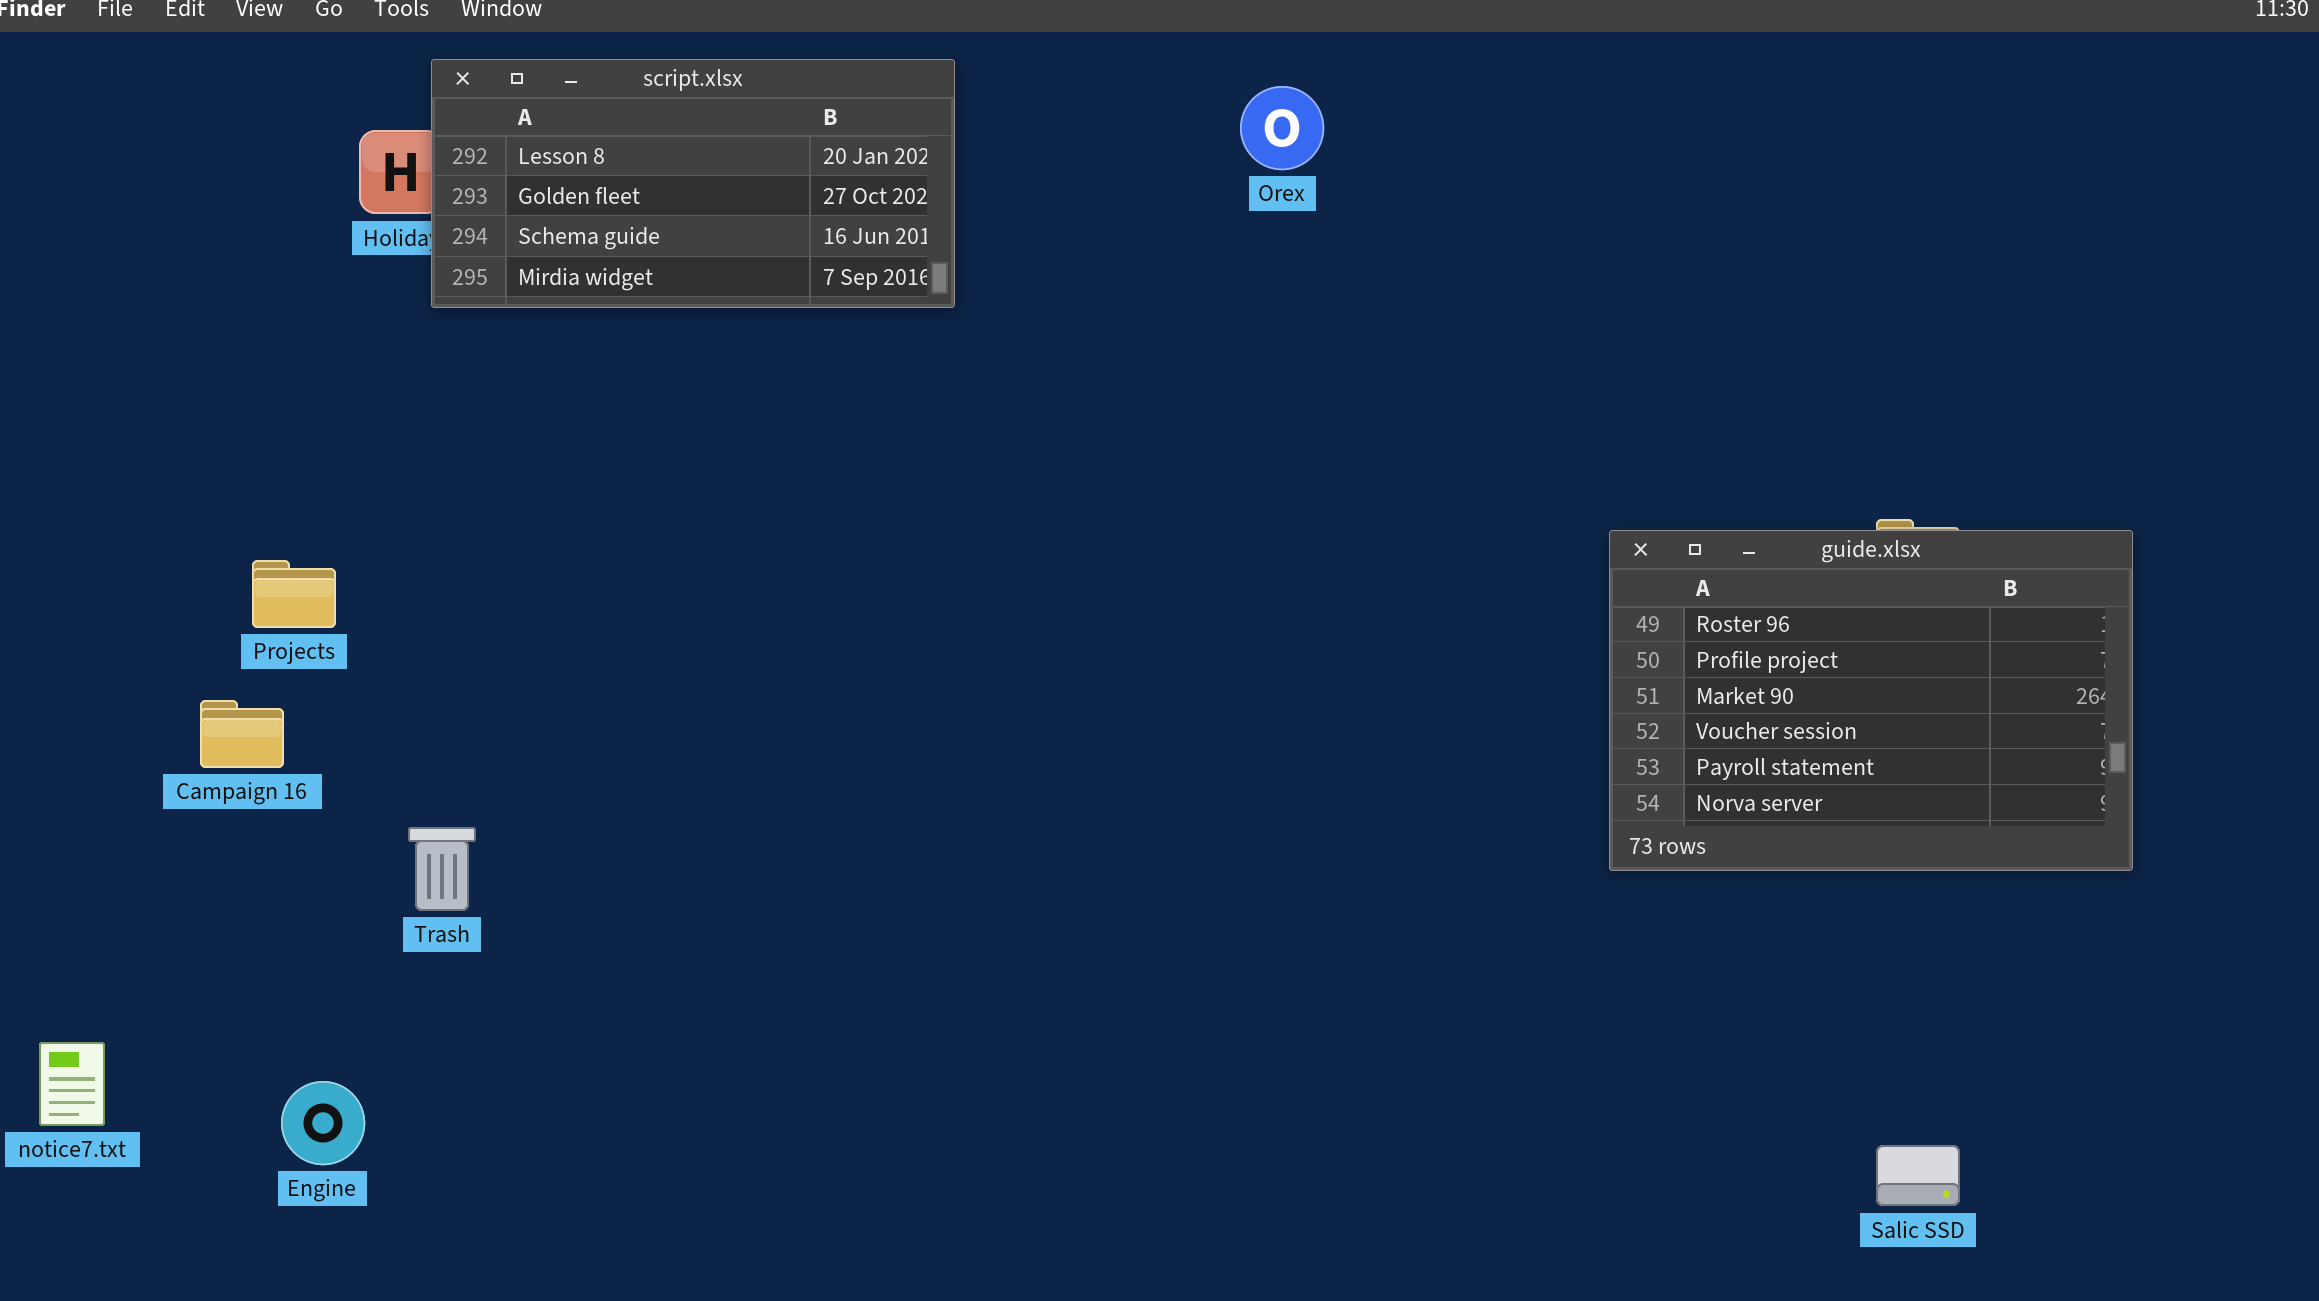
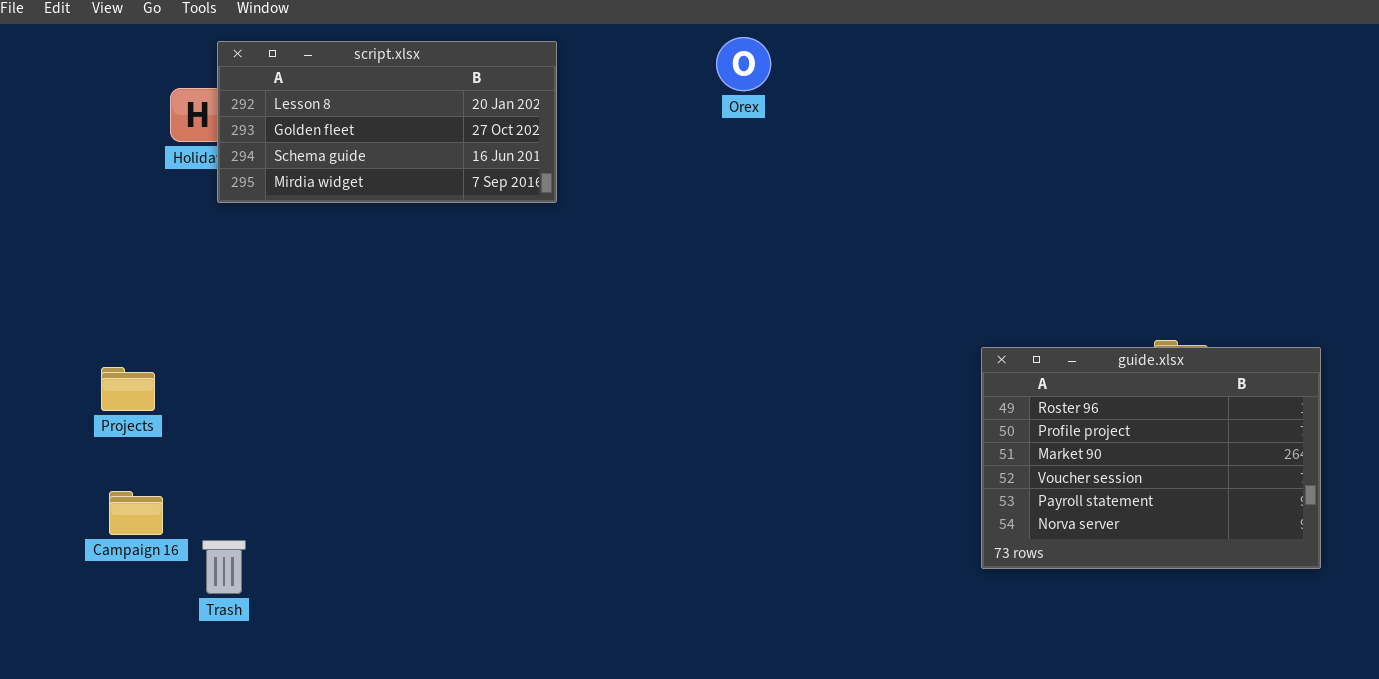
Orex: [1240,86,1324,170] -> [716,37,771,91], moved
Campaign 16: [200,700,284,768] -> [109,491,163,535], moved

